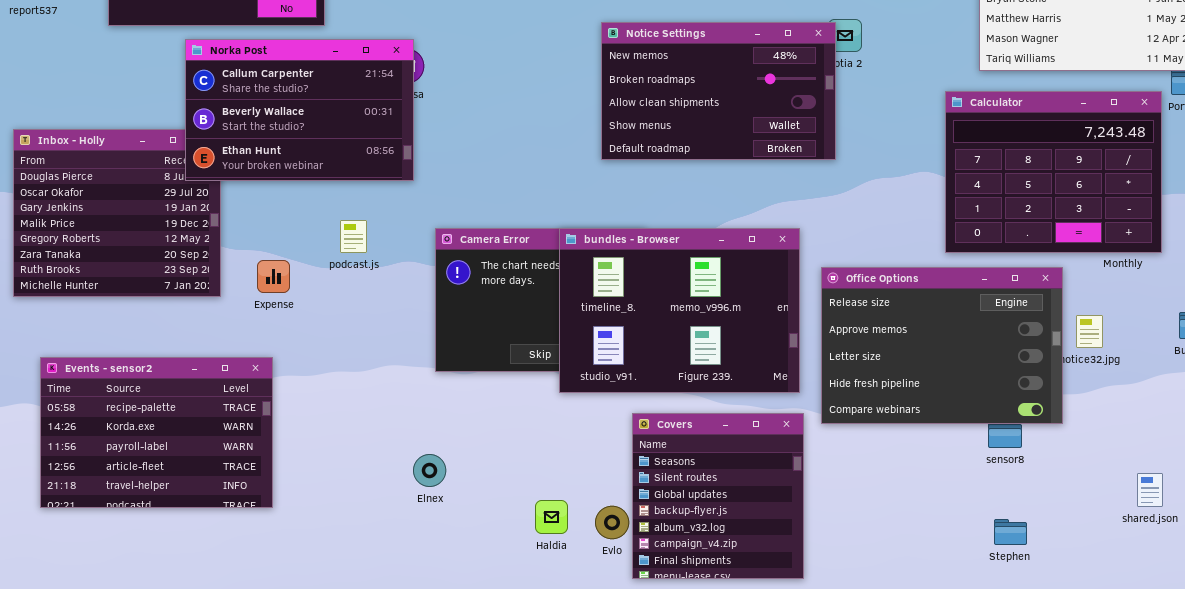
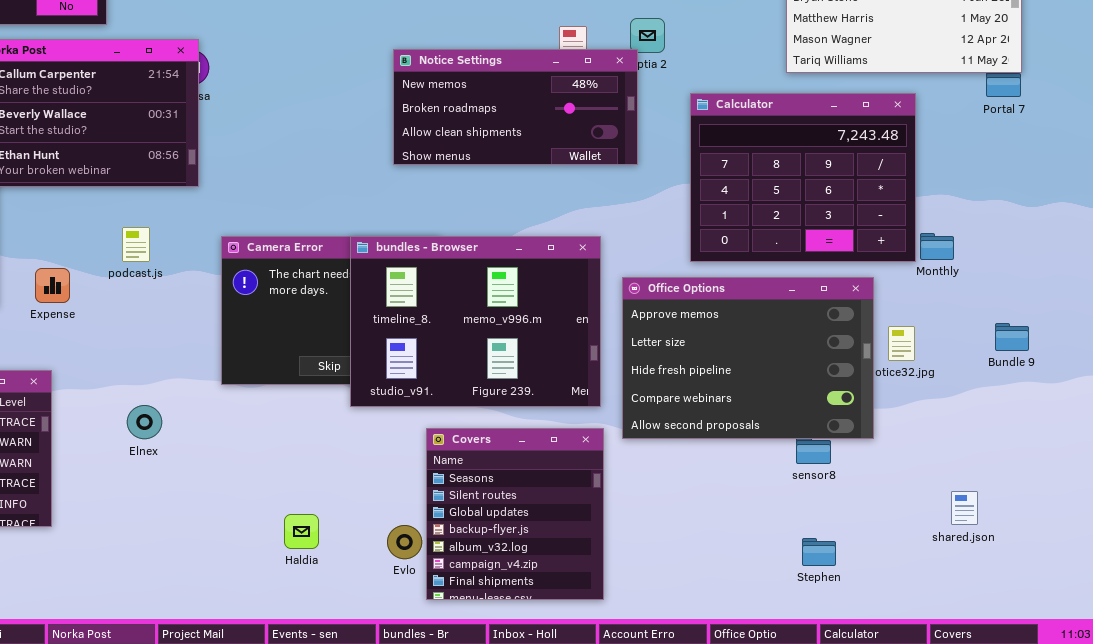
Notice Settings: [601,22,836,160] -> [393,49,638,165], resized
Calculator: [945,91,1162,253] -> [690,93,916,262], moved
Office Options: [821,267,1063,424] -> [622,277,874,439], scrolled down 1 row
Elnex: [413,454,446,487] -> [127,405,162,439], moved
Haldia: [535,500,568,534] -> [284,514,319,549], moved

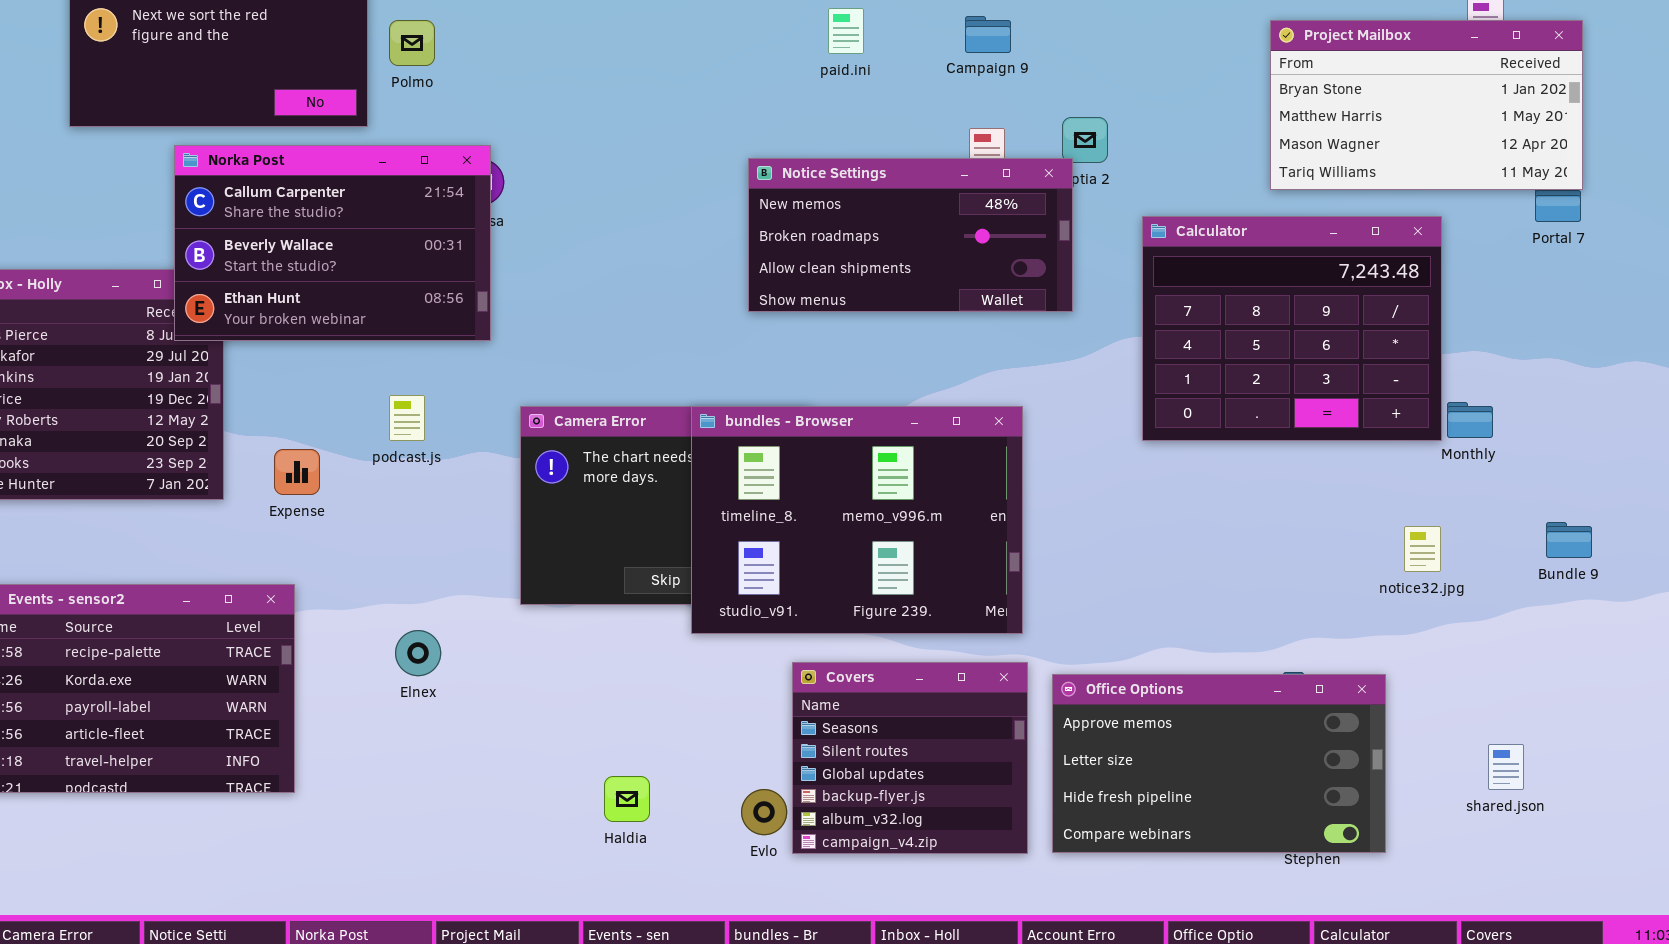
Office Options: [622,277,874,439] -> [1052,674,1386,853], moved, resized
Covers: [426,428,604,600] -> [792,662,1028,854], resized

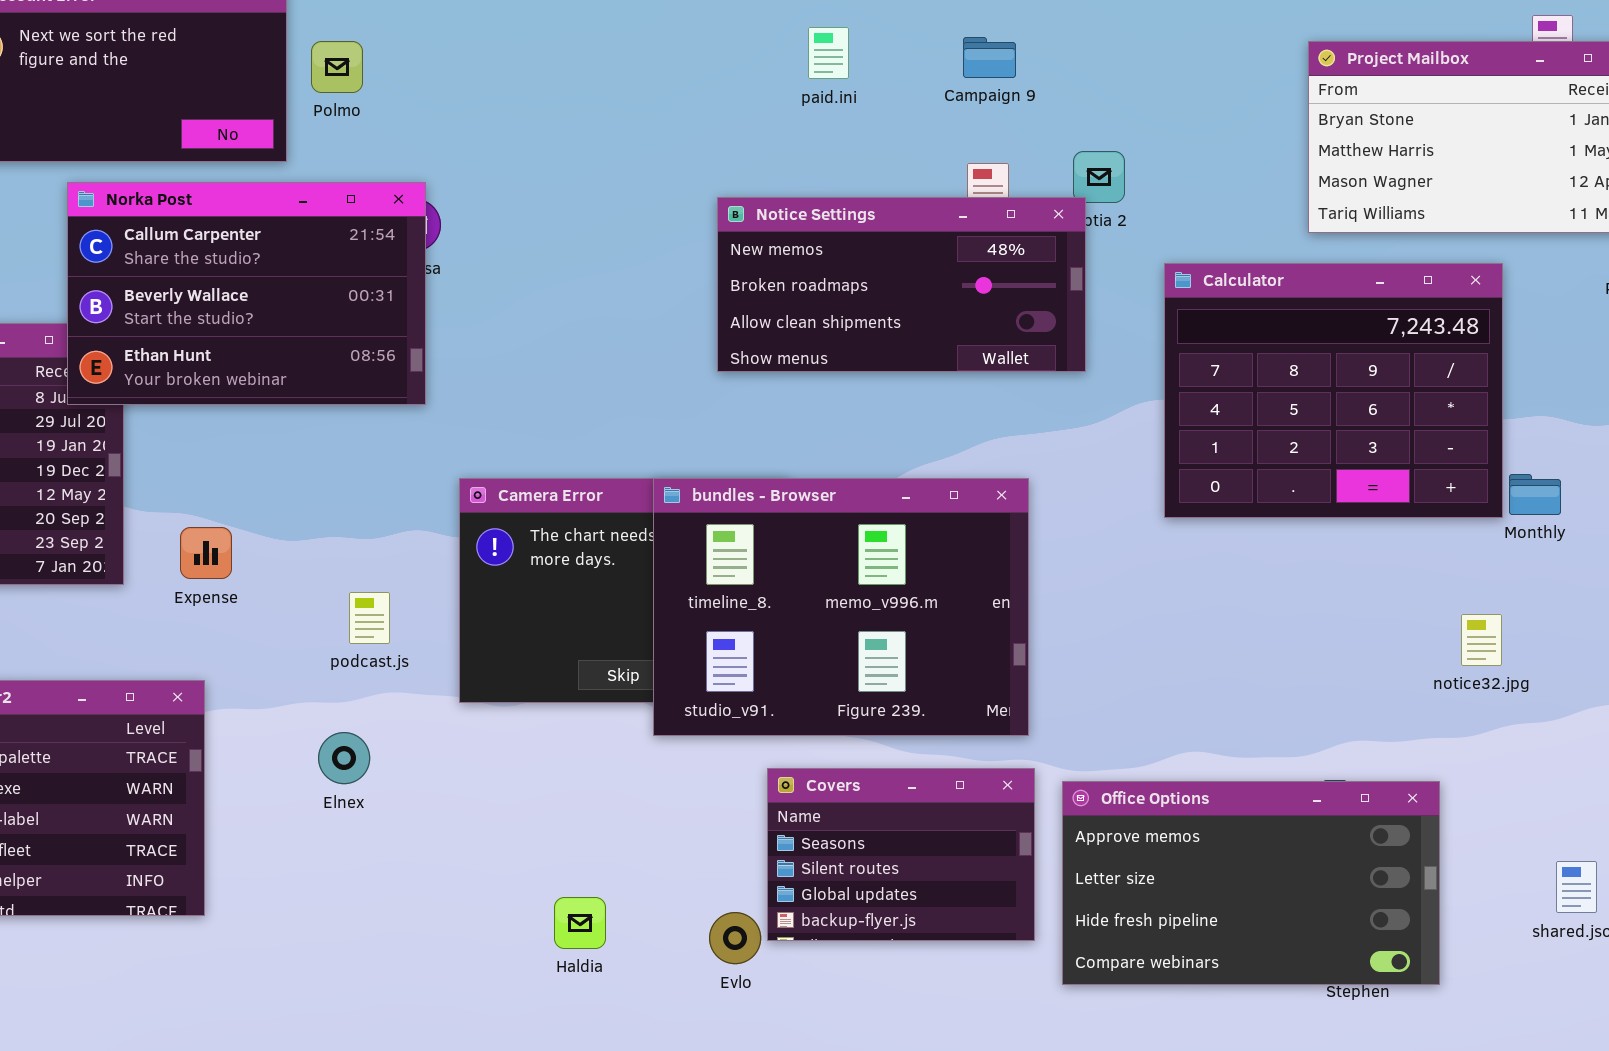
podcast.js: [389,395,425,441] -> [349,592,390,644], moved
Covers: [792,662,1028,854] -> [767,768,1035,941], resized

